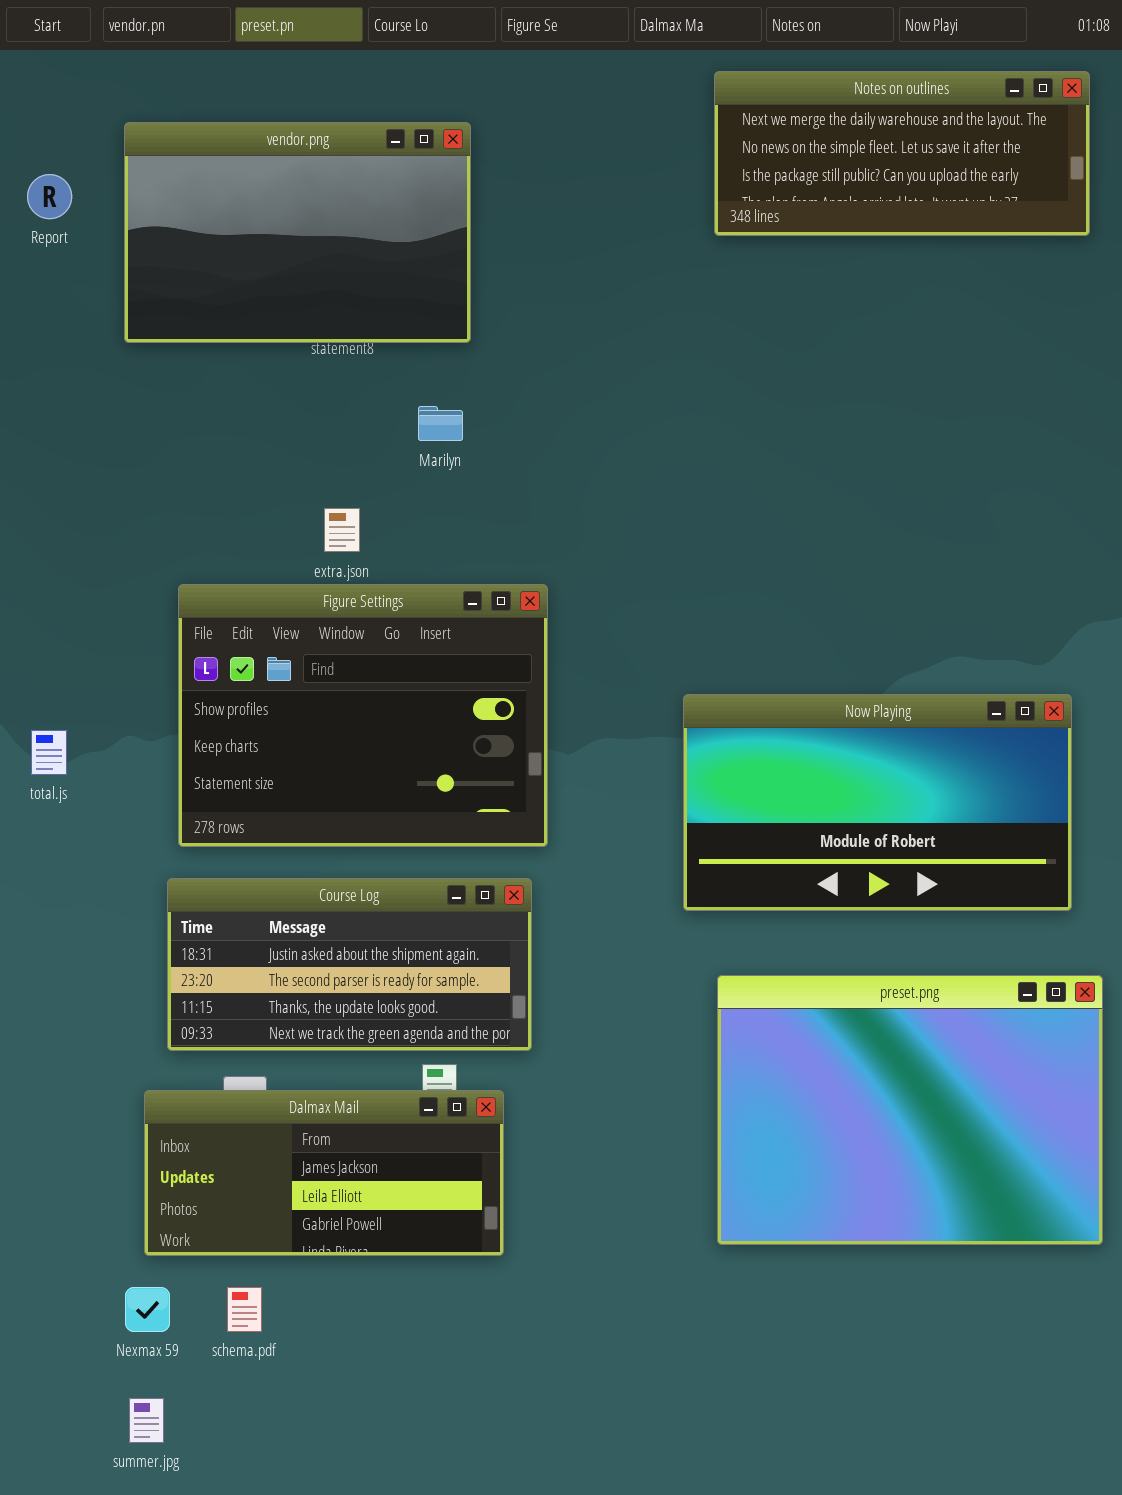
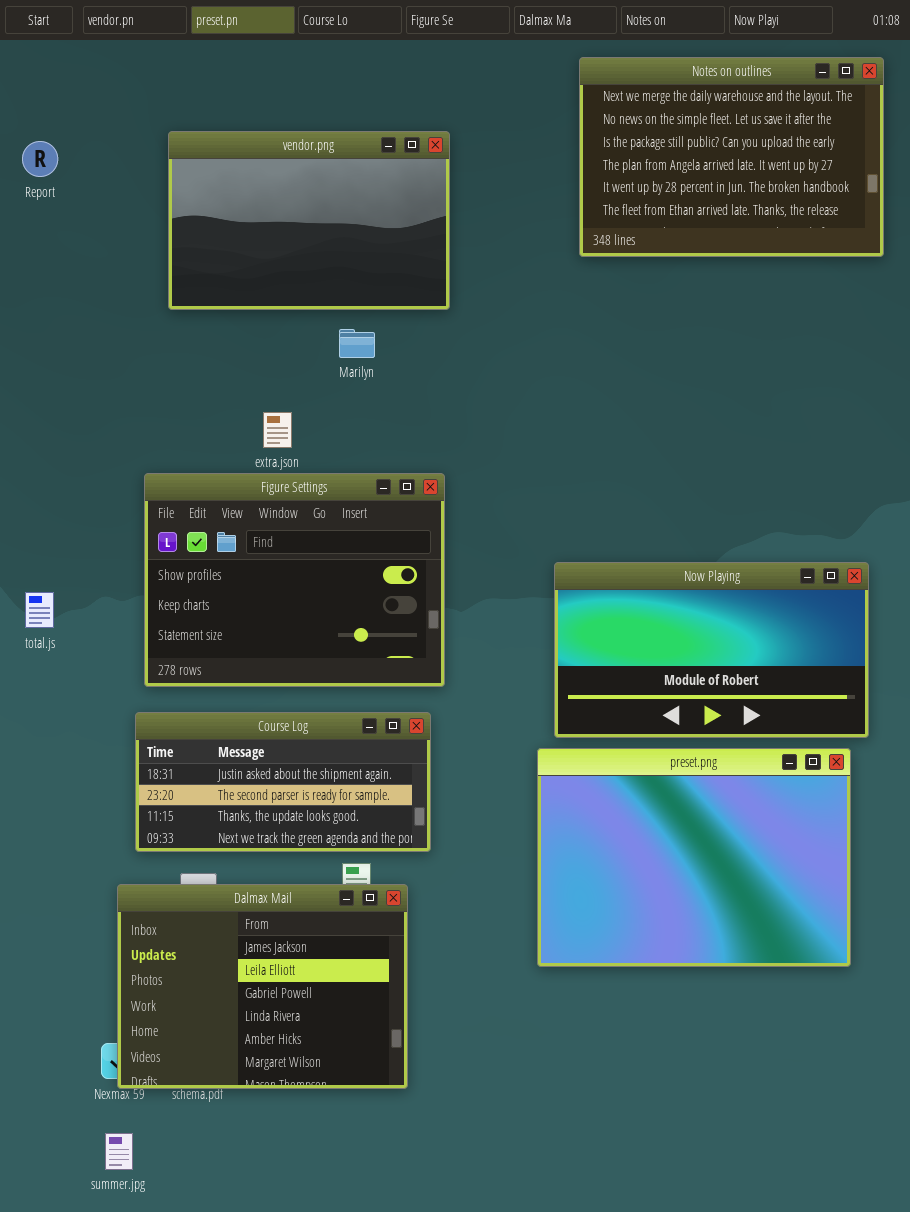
Notes on outlines: [714,71,1090,236] -> [579,57,884,257], resized
vendor.png: [124,122,471,343] -> [168,131,450,310], moved
preset.png: [717,975,1103,1245] -> [537,748,851,967], moved
Dalmax Mail: [144,1090,504,1256] -> [117,884,408,1089], resized

